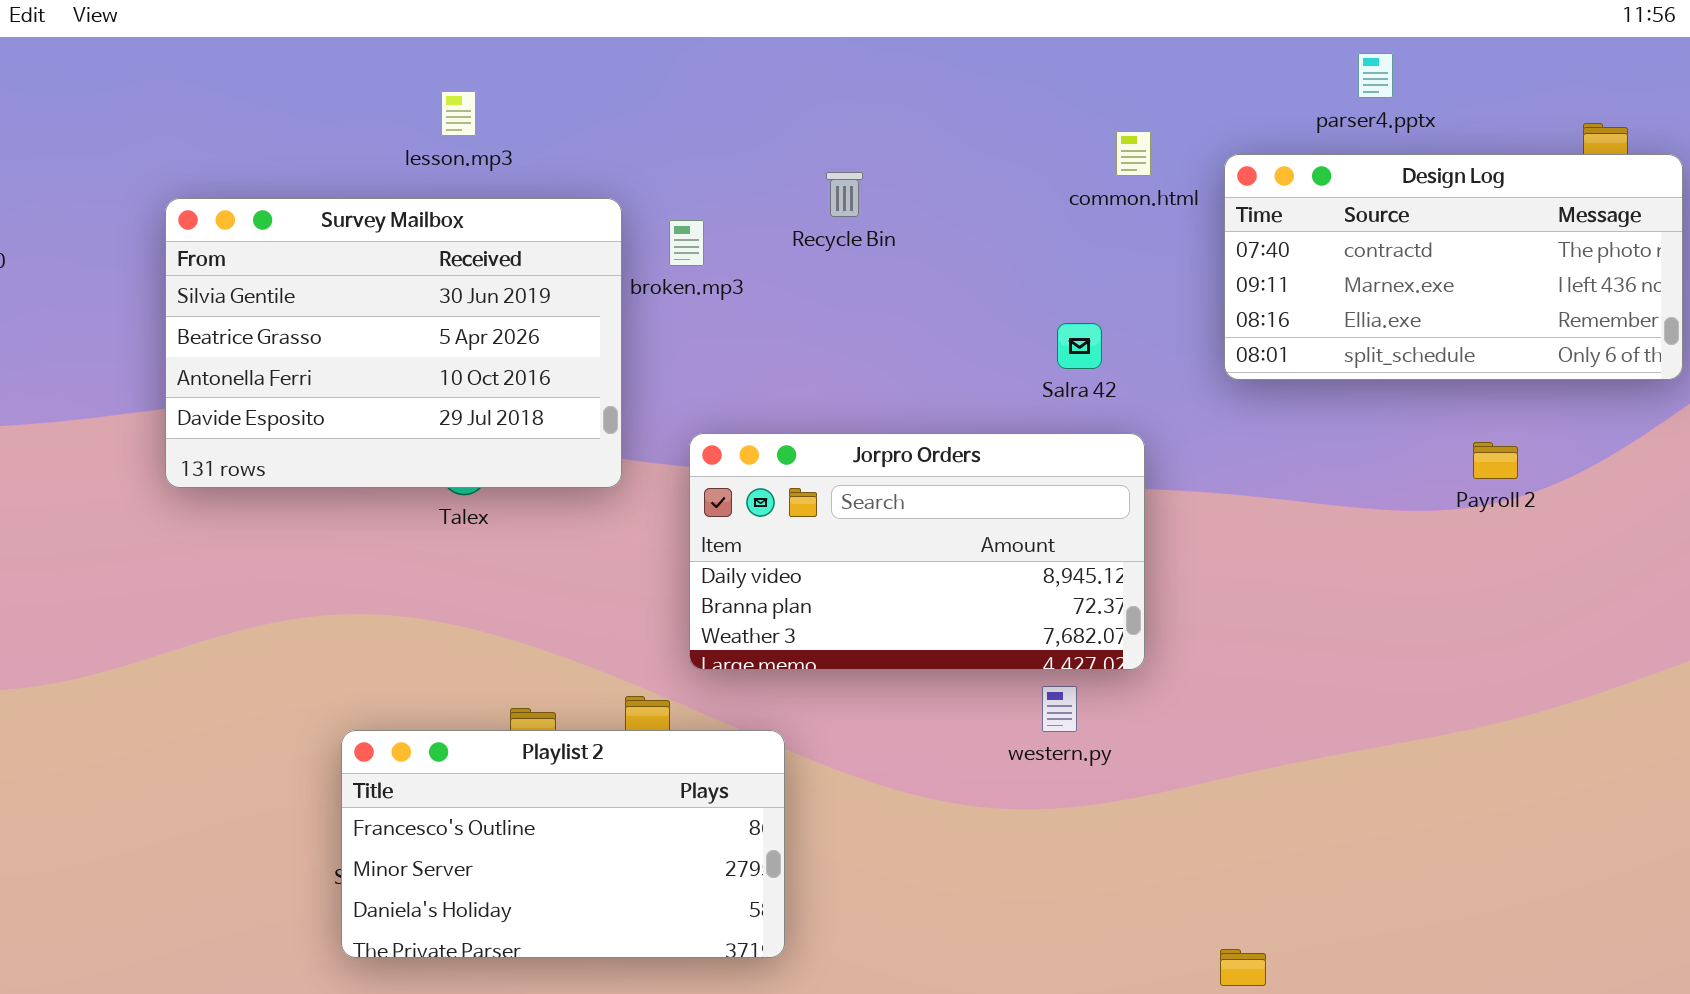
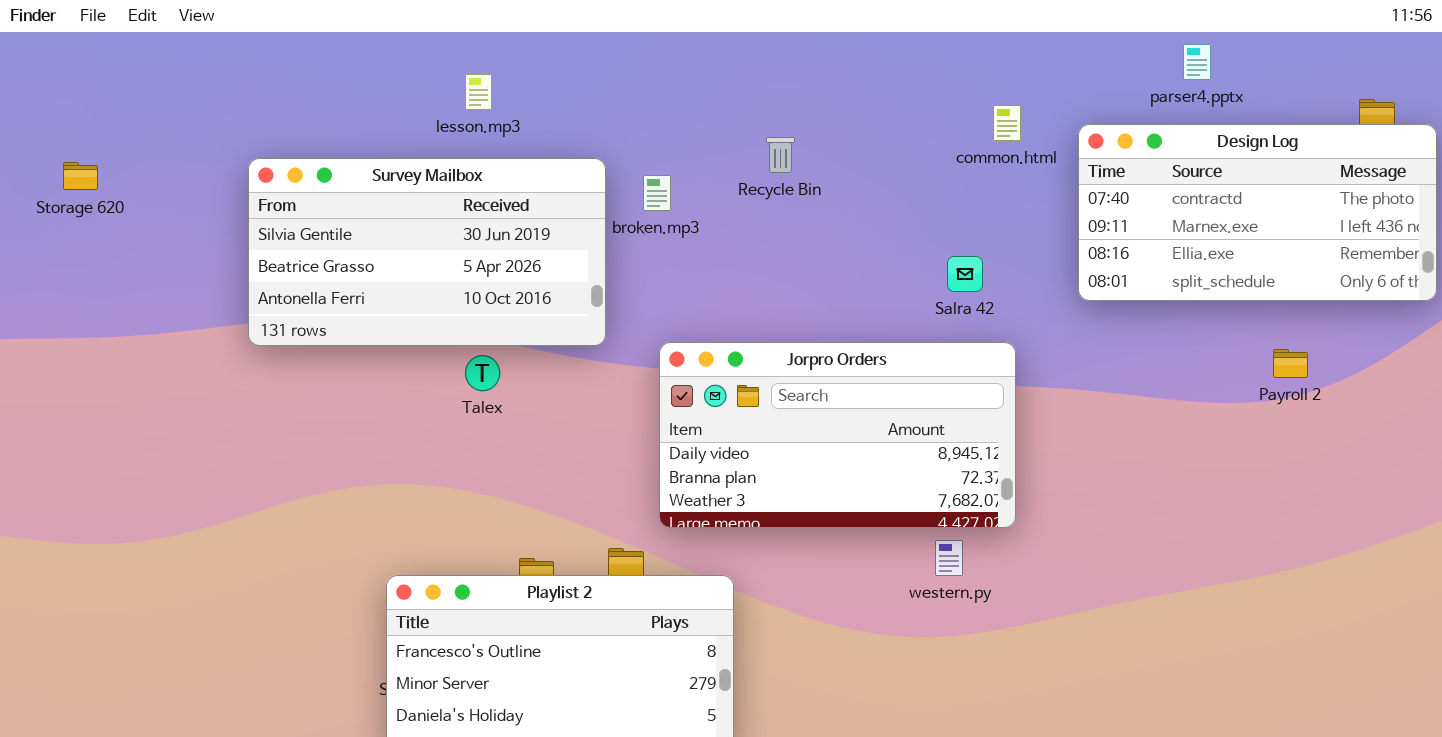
Survey Mailbox: [165,198,622,488] -> [248,158,606,346], resized

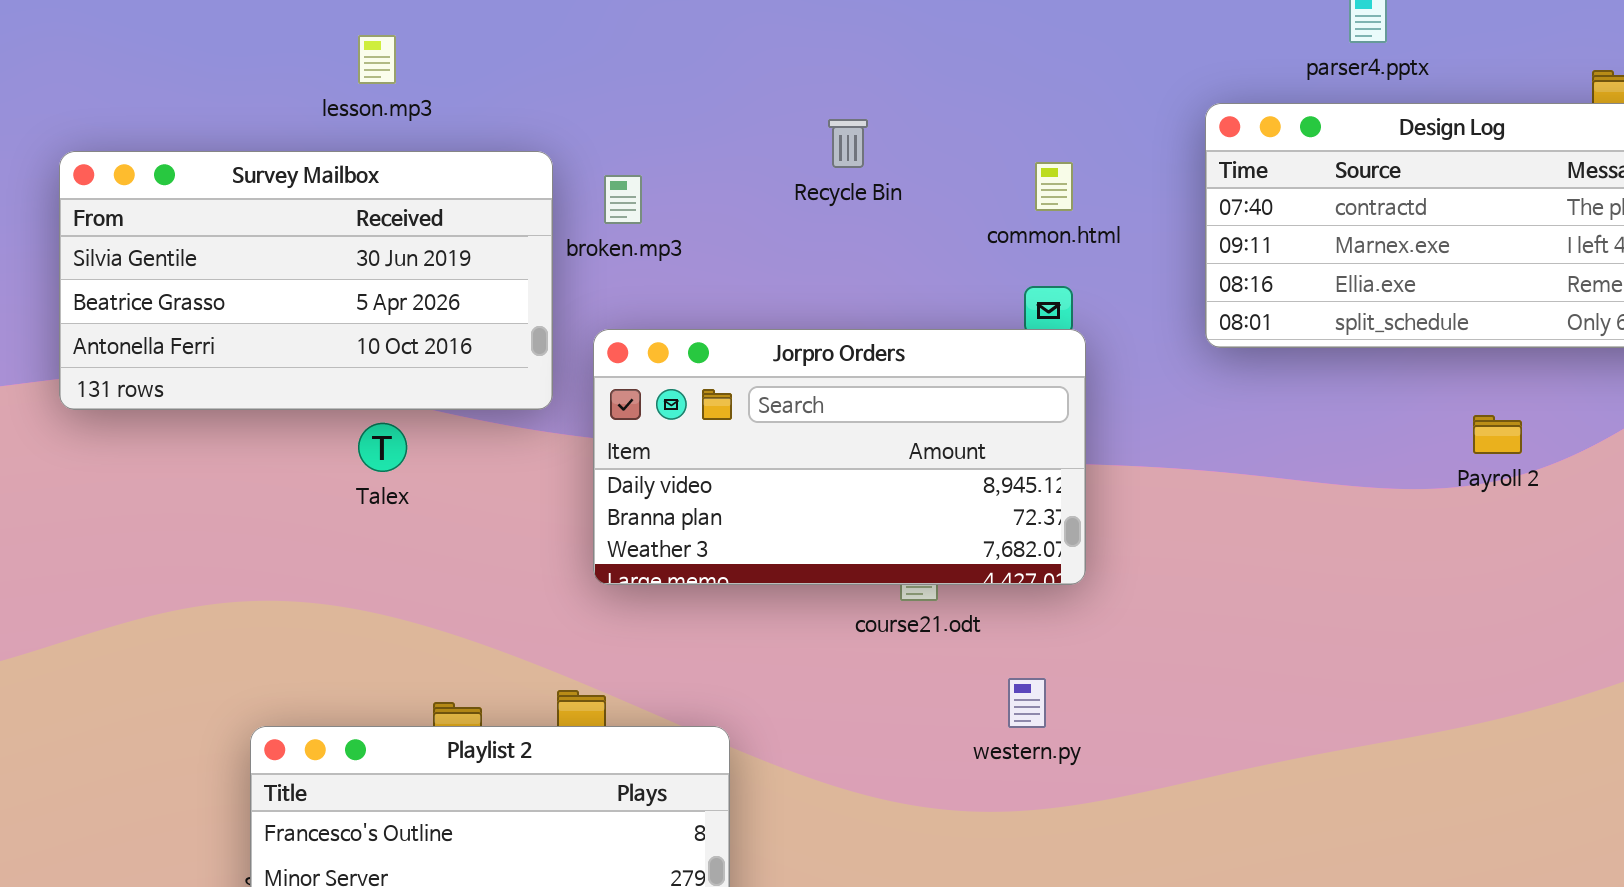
common.html: [993,105,1021,141] -> [1035,162,1073,211], moved
Recycle Bin: [766,137,795,173] -> [828,119,868,168], moved
Jorpro Orders: [659,342,1016,528] -> [593,329,1086,585], moved

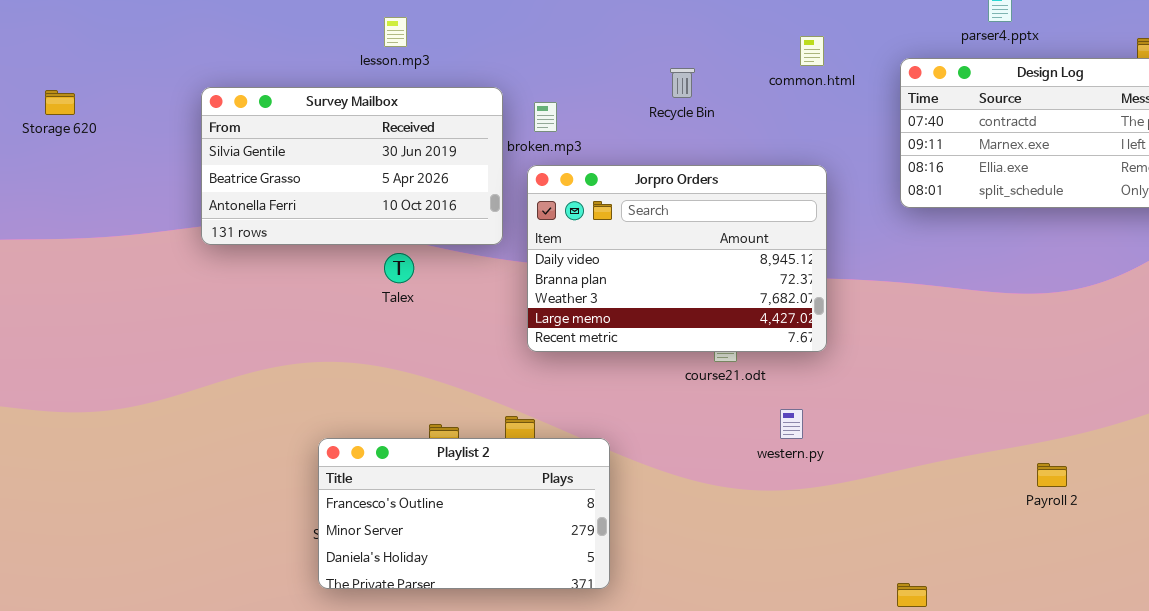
common.html: [1035,162,1073,211] -> [800,36,824,66], moved
Jorpro Orders: [593,329,1086,585] -> [527,165,827,352], resized
Payroll 2: [1473,415,1522,454] -> [1037,463,1067,487], moved

